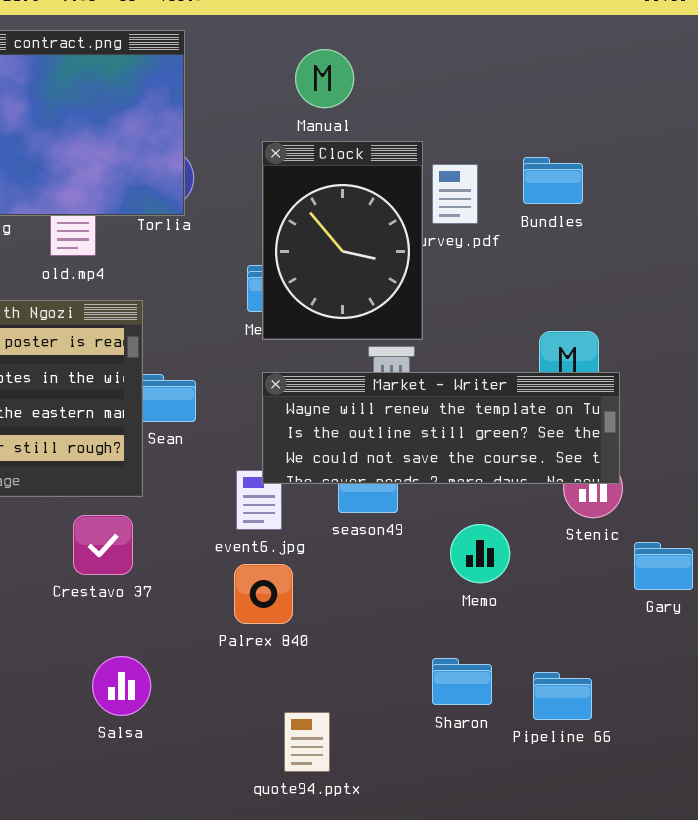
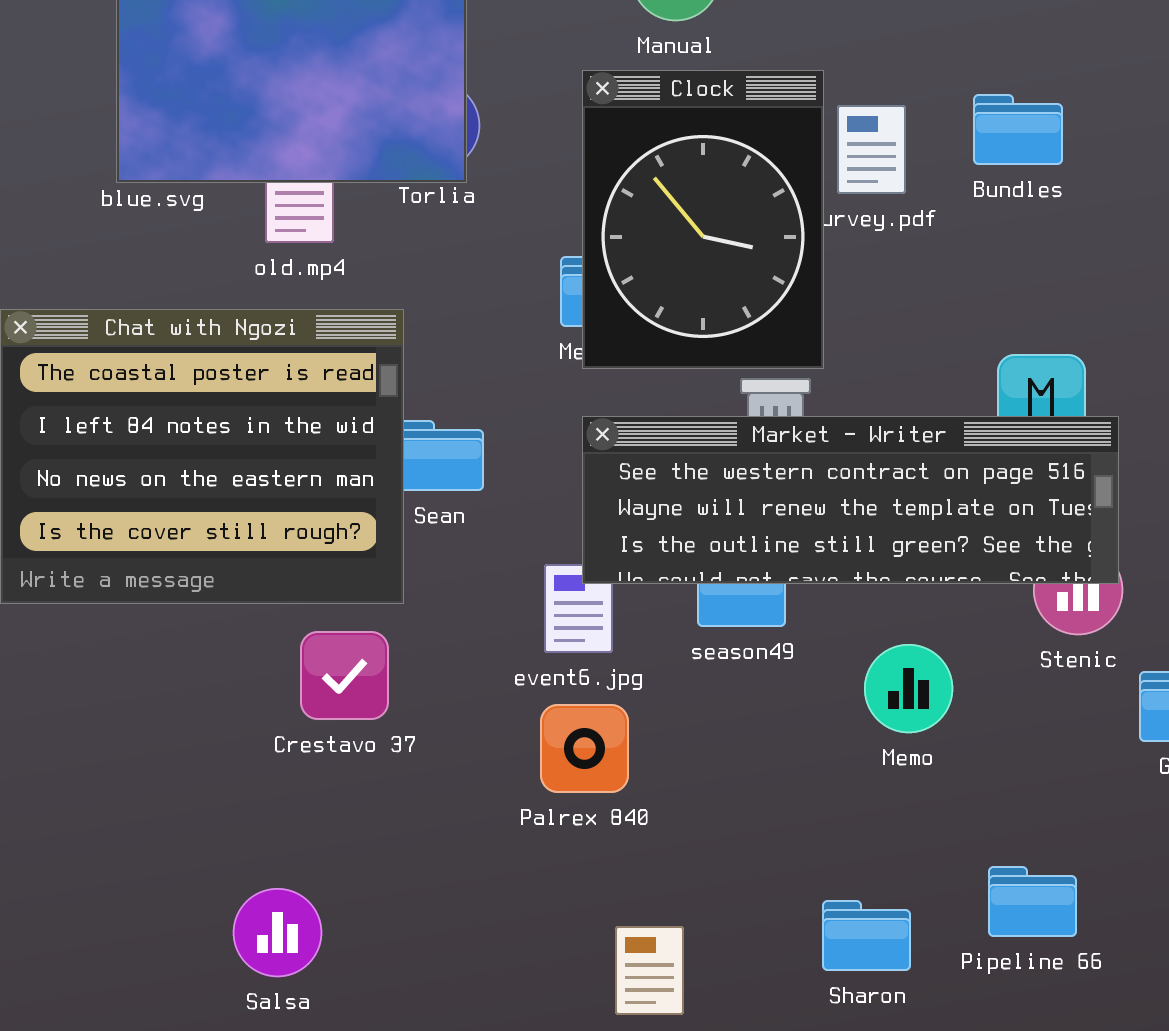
Market - Writer: [262,372,620,484] -> [582,416,1119,584], scrolled up 1 row
Salsa: [92,656,151,716] -> [233,888,322,977], moved
Sharon: [432,658,492,705] -> [822,900,911,971], moved

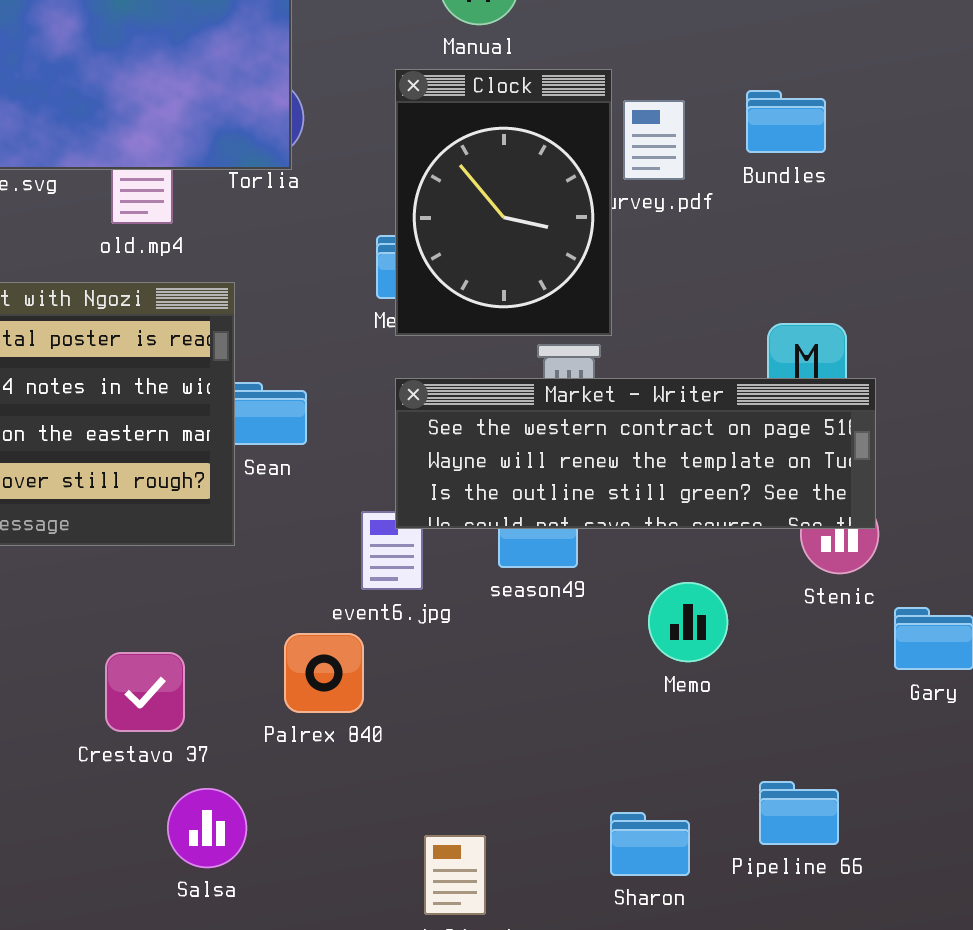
Crestavo 37: [300,631,389,720] -> [105,652,185,732], moved
Palrex 840: [540,704,629,793] -> [284,633,364,713], moved
Salsa: [233,888,322,977] -> [167,788,247,868], moved

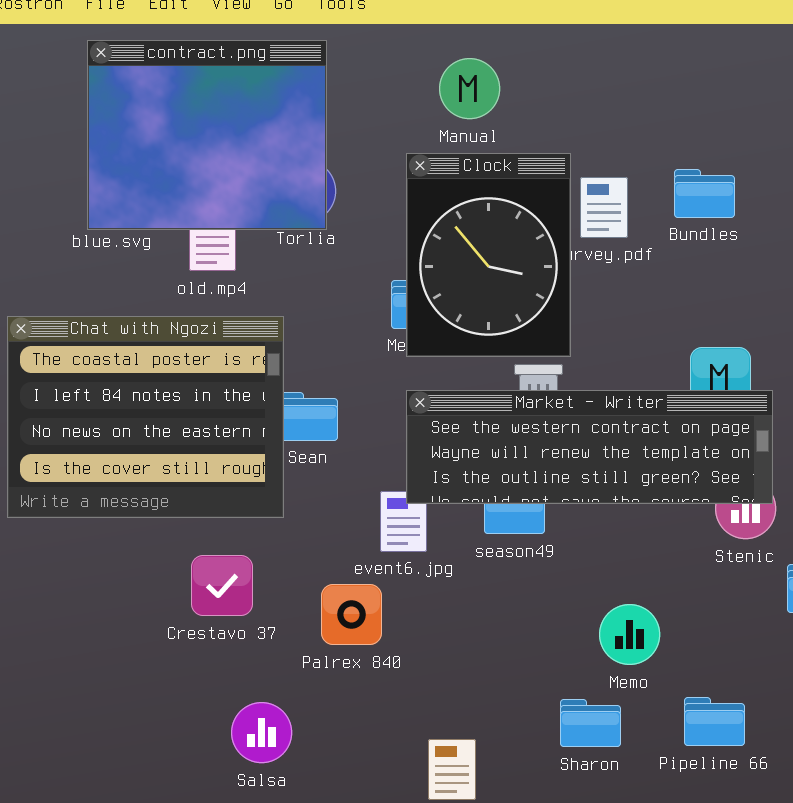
Memo: [648,582,728,662] -> [599,604,660,665], moved
Crestavo 37: [105,652,185,732] -> [191,555,253,616], moved
Sharon: [610,812,690,876] -> [560,699,621,747], moved

